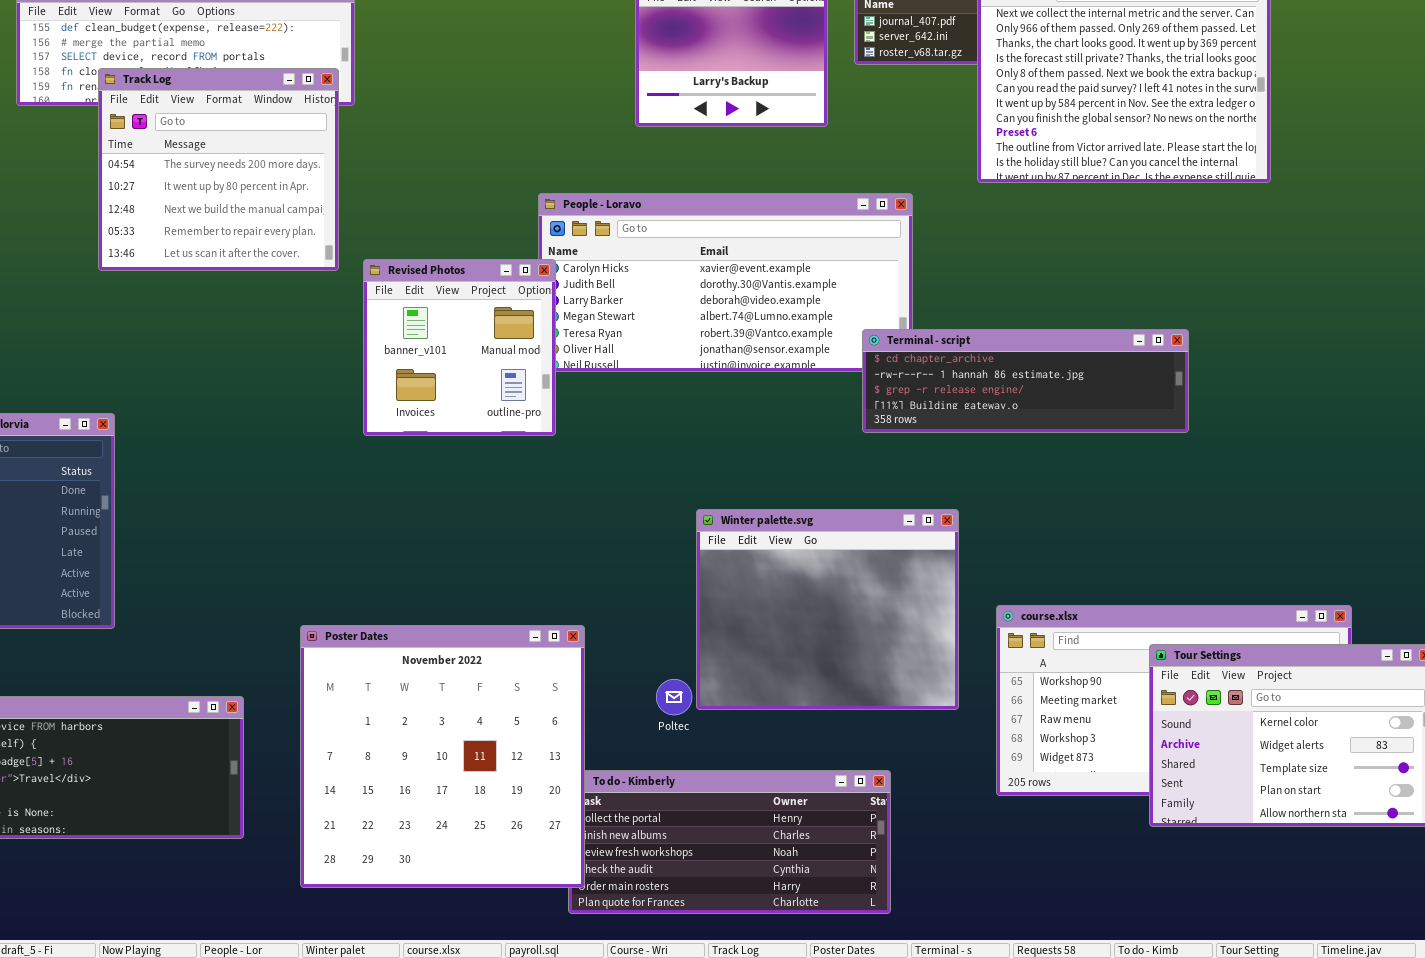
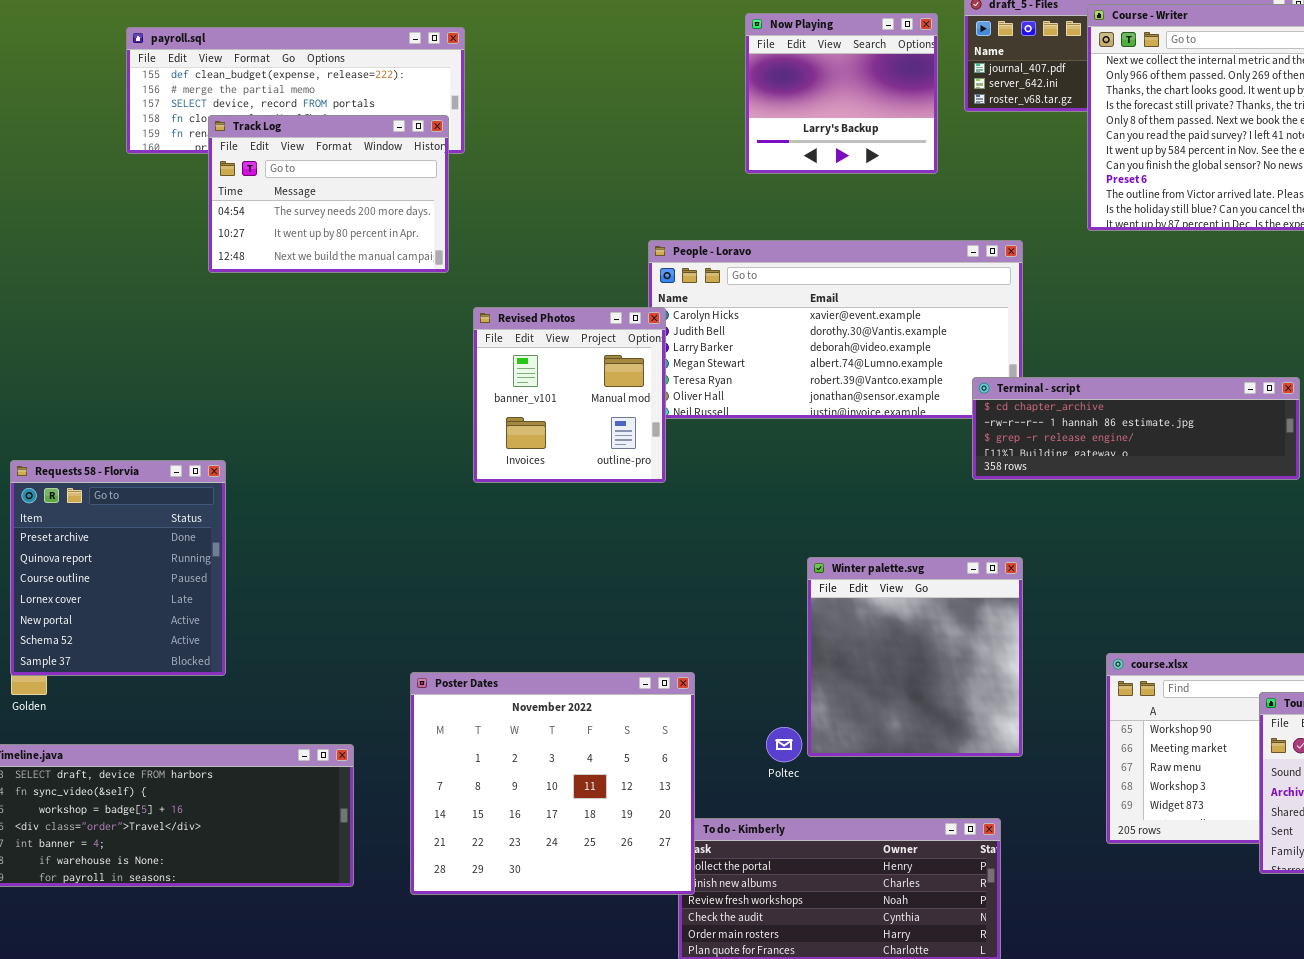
Track Log: [98,68,339,271] -> [208,115,449,273], resized
Winter palette.svg: [696,509,959,710] -> [807,557,1023,757], resized
Poster Dates: [300,625,585,888] -> [410,672,695,895], resized

